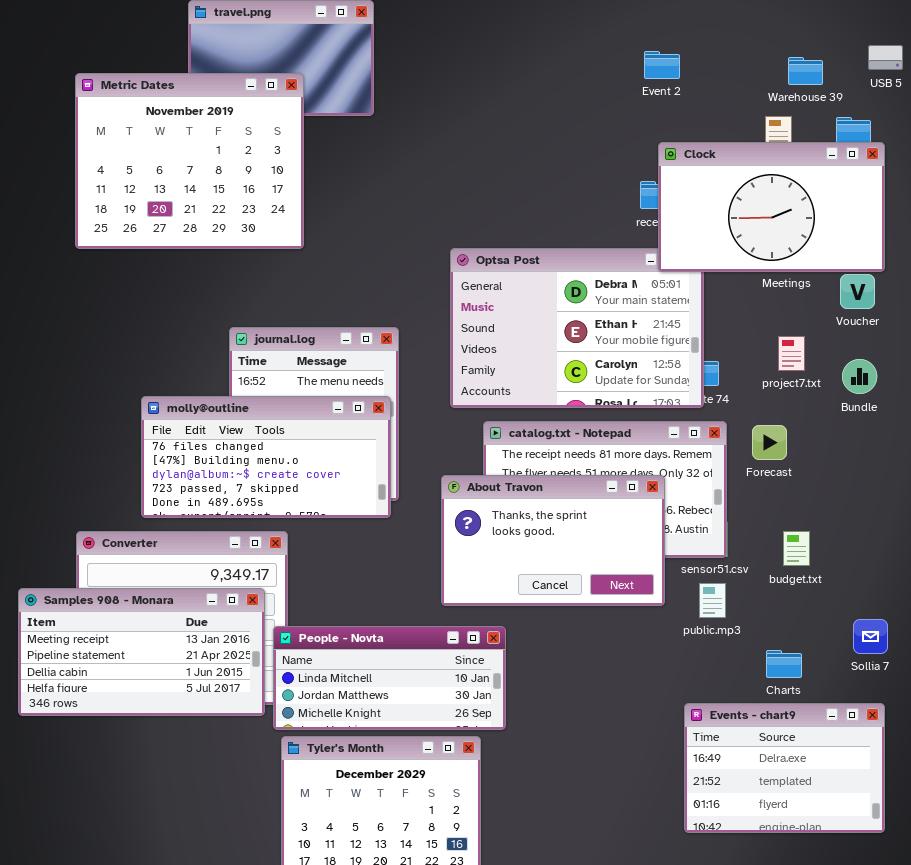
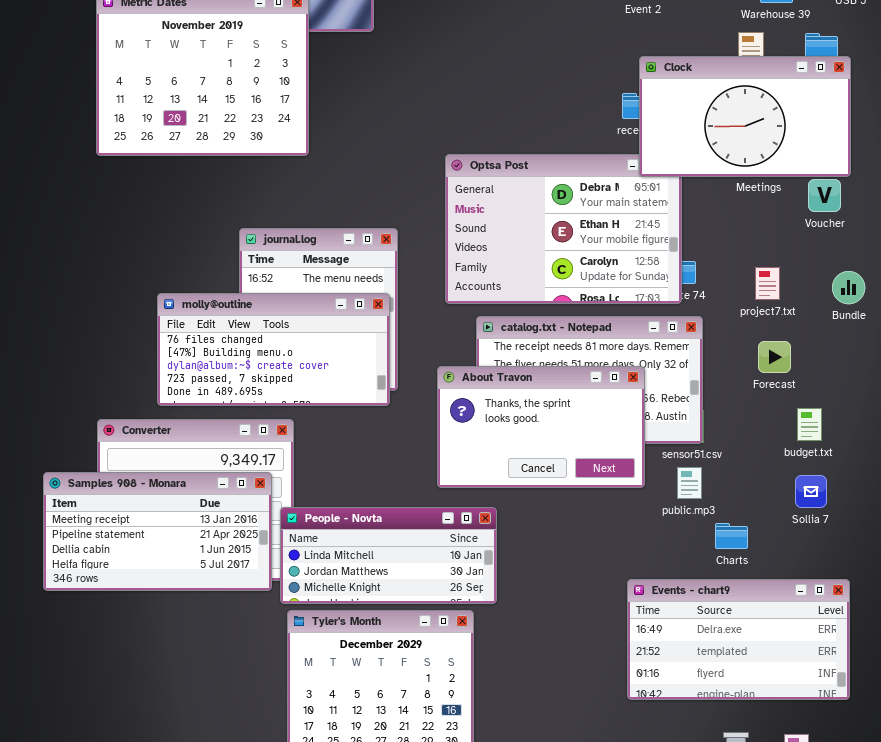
project7.txt: [778,336,805,371] -> [755,267,780,300], moved
Bundle: [842,359,877,394] -> [832,271,865,304], moved
Forecast: [752,425,787,460] -> [758,341,791,373], moved
budget.txt: [783,531,810,566] -> [797,408,822,441], moved
Sollia 7: [853,619,888,654] -> [795,475,827,508], moved
Charts: [766,650,802,678] -> [715,523,748,549], moved
Events - chart9: [684,703,885,833] -> [627,579,850,700], resized

